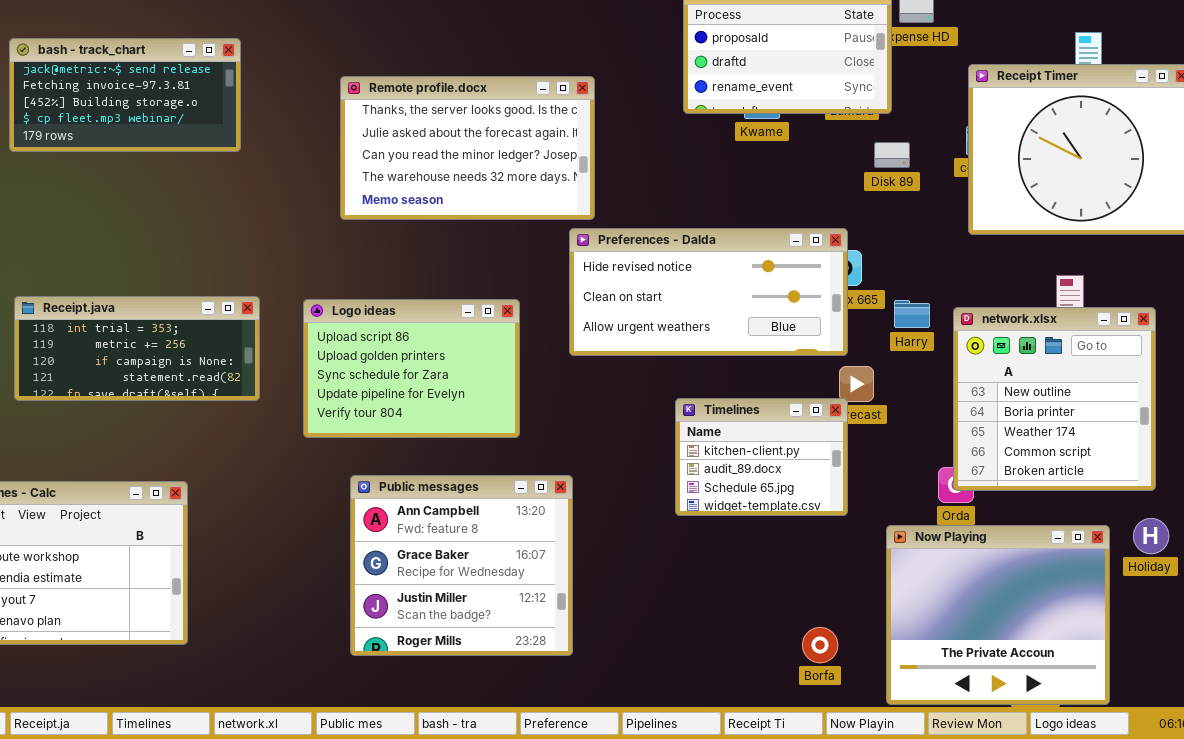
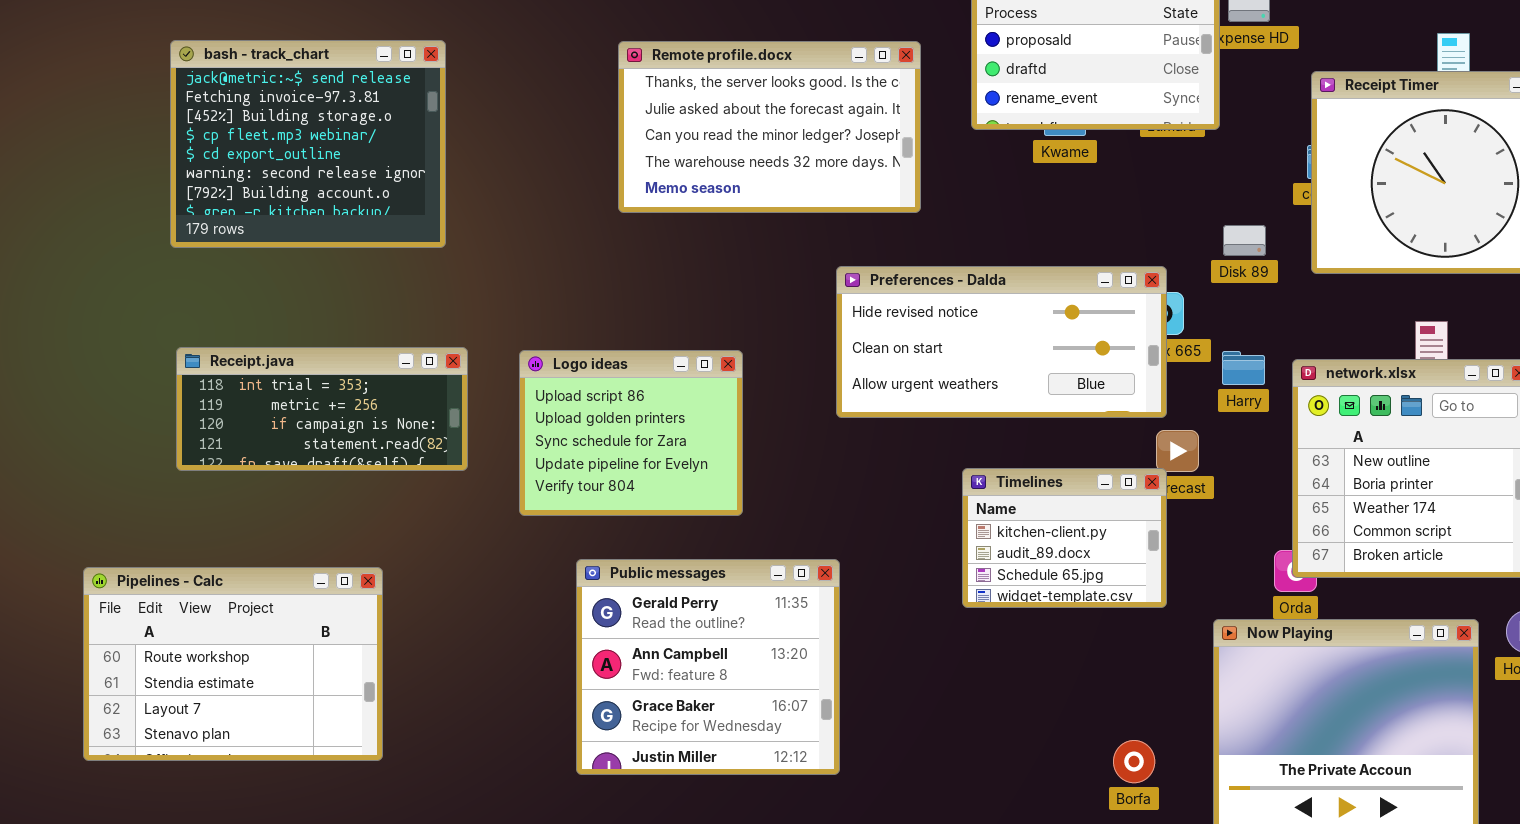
bash - track_chart: [9,38,241,152] -> [170,40,446,248], resized
Remote profile.docx: [340,76,595,220] -> [618,41,921,213], moved
Disk 89: [874,142,910,168] -> [1223,225,1266,256], moved
Logo ideas: [303,299,520,438] -> [519,350,743,516], resized
Public messages: [350,475,573,656] -> [576,559,840,775], scrolled up 1 row

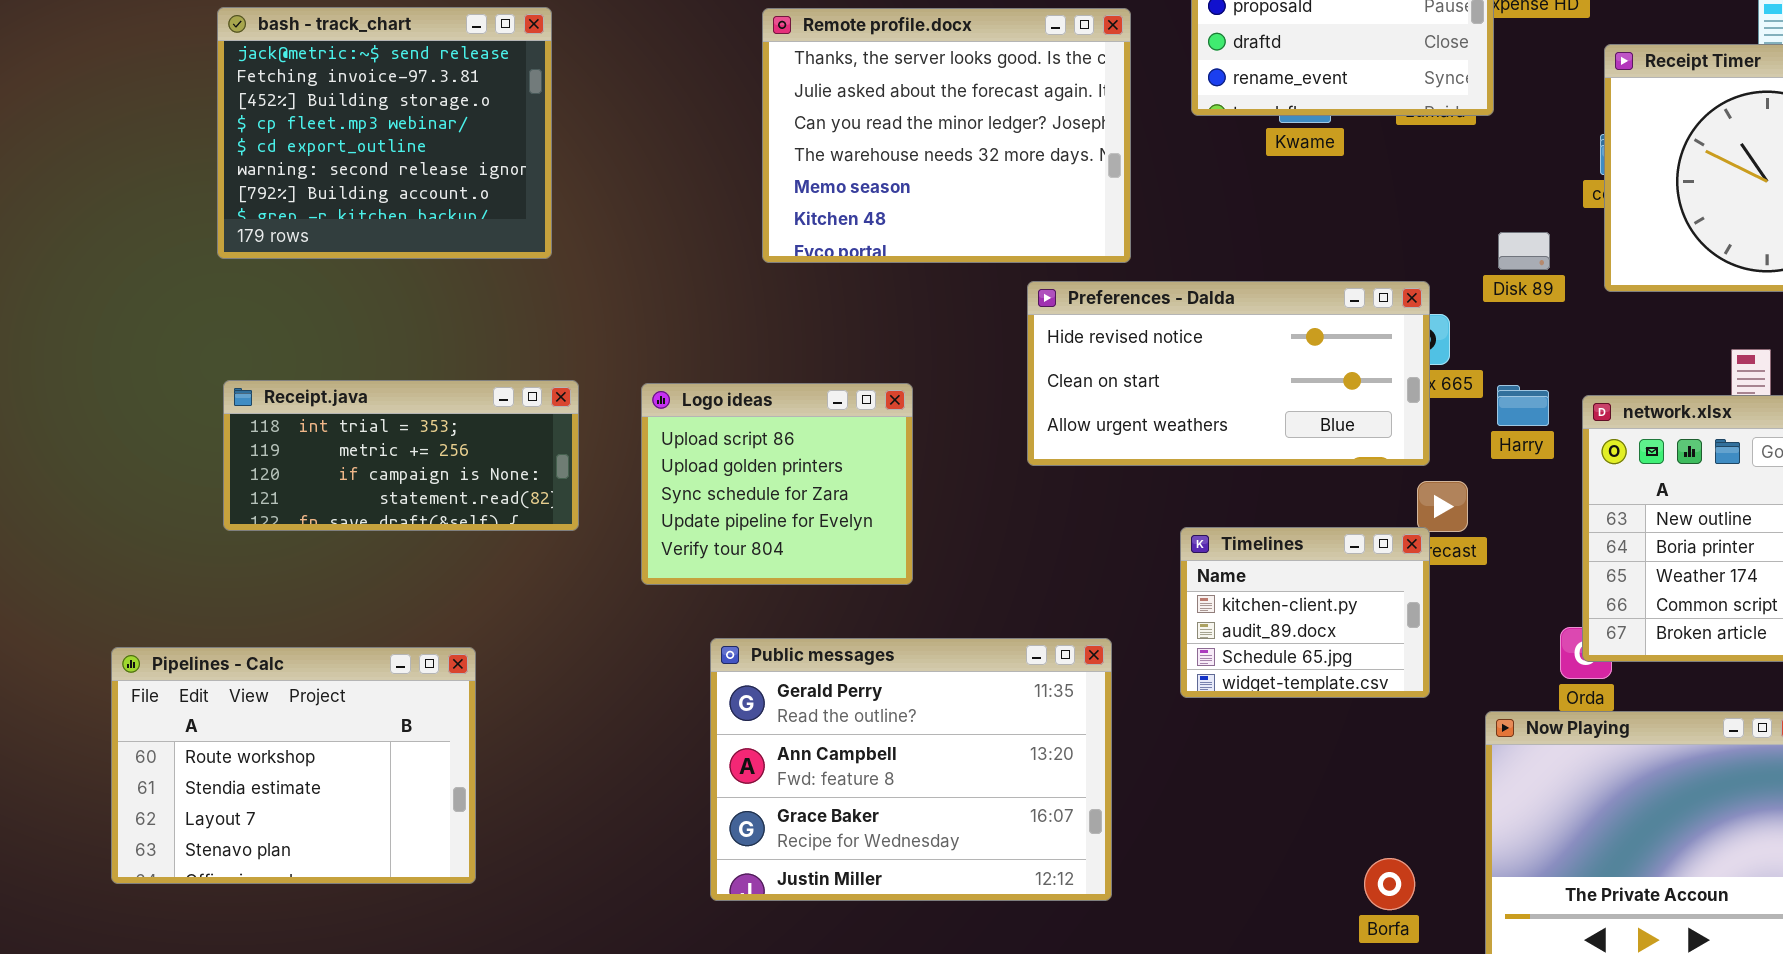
Remote profile.docx: [618,41,921,213] -> [762,8,1131,263], resized
Public messages: [576,559,840,775] -> [710,638,1112,901], resized

